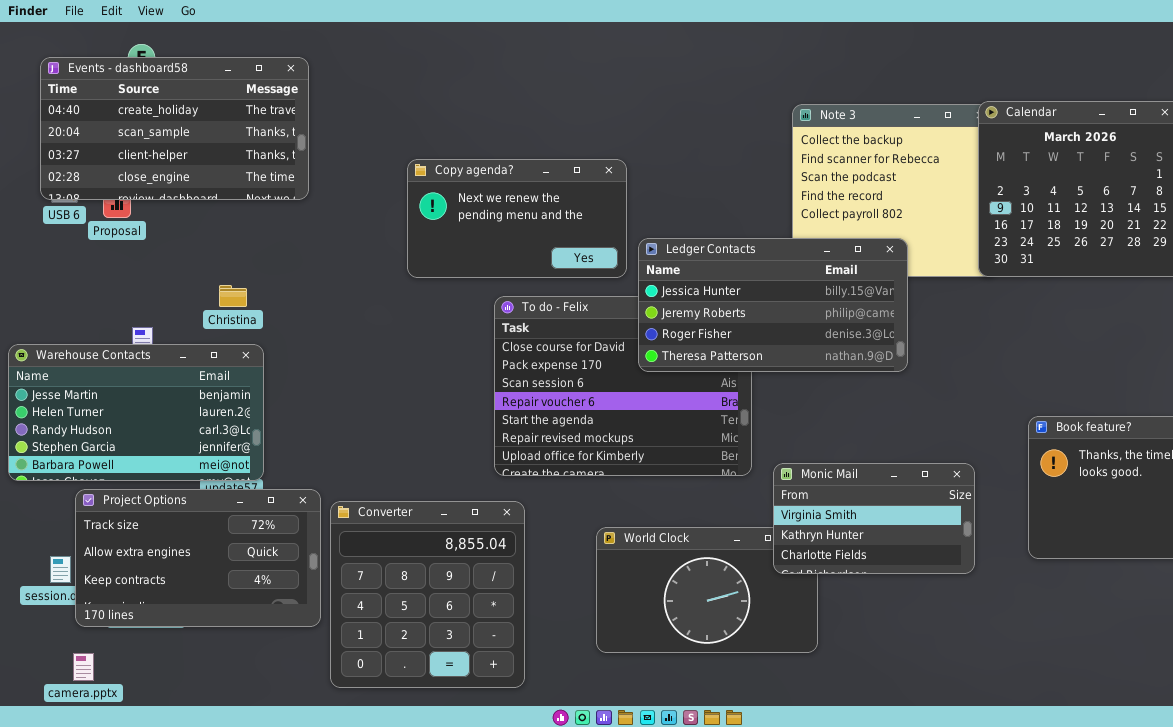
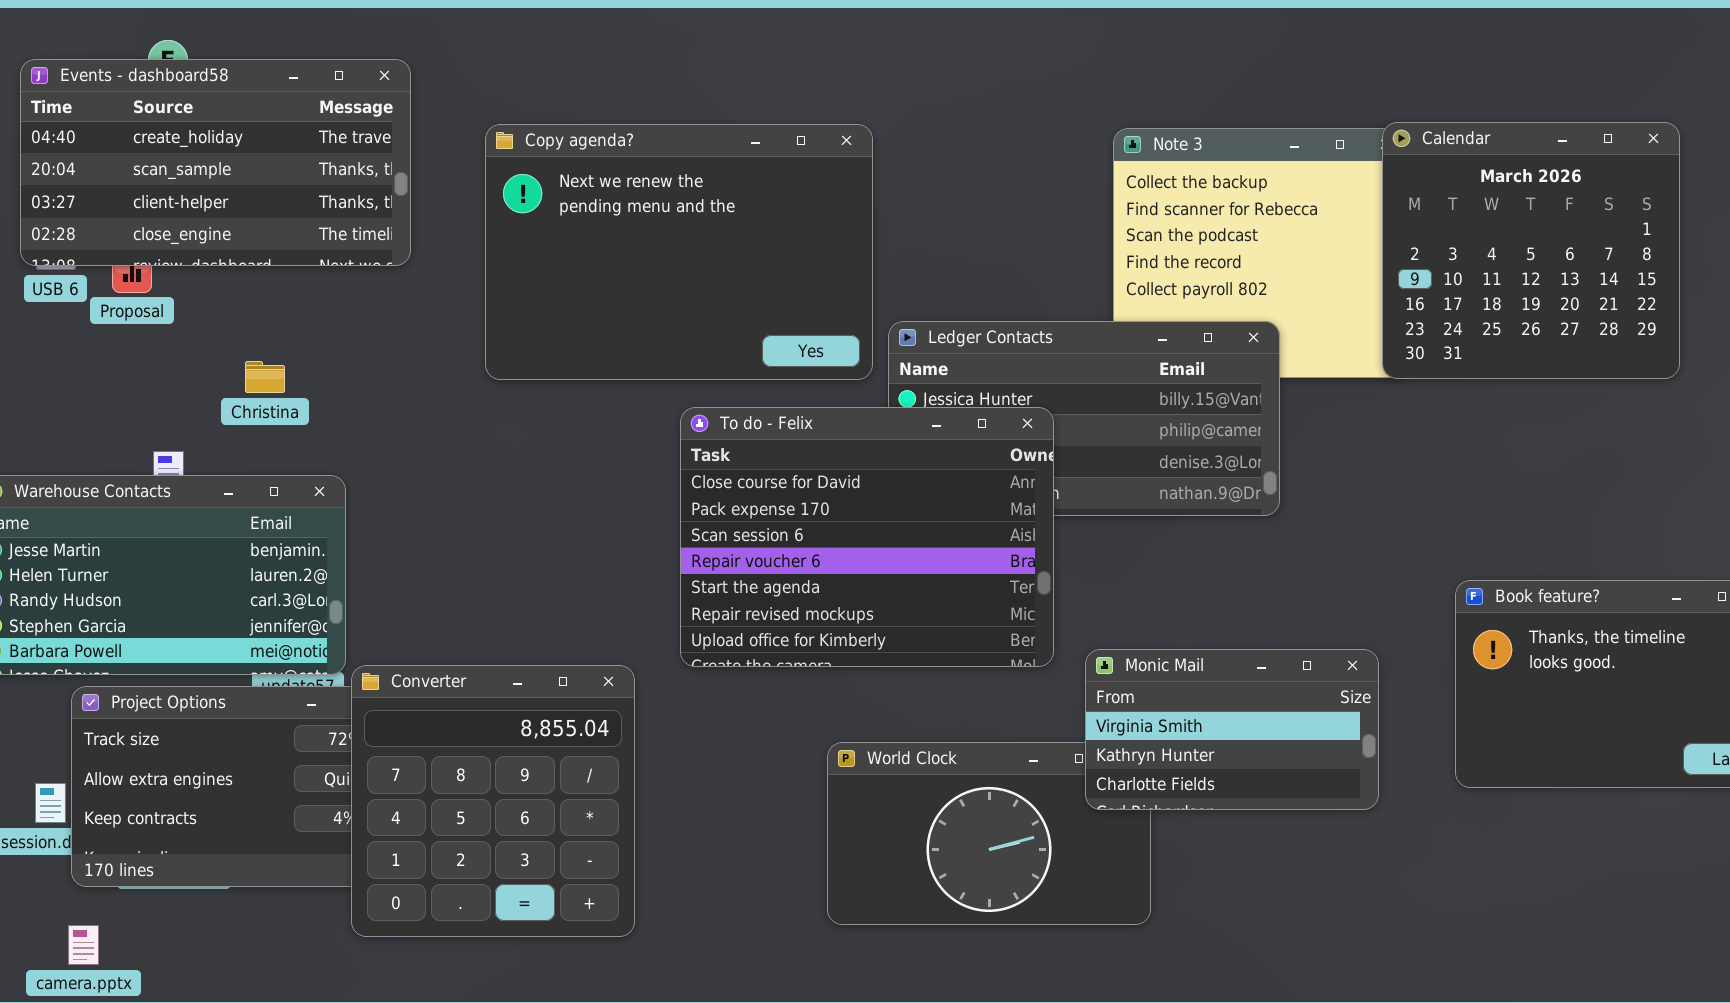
Copy agenda?: [407,159,627,278] -> [485,124,873,380], resized
Christina: [219,285,247,307] -> [245,361,285,393], moved
To do - Felix: [494,296,752,476] -> [680,407,1054,667], raised
Converter: [330,501,525,688] -> [351,665,635,937], moved

